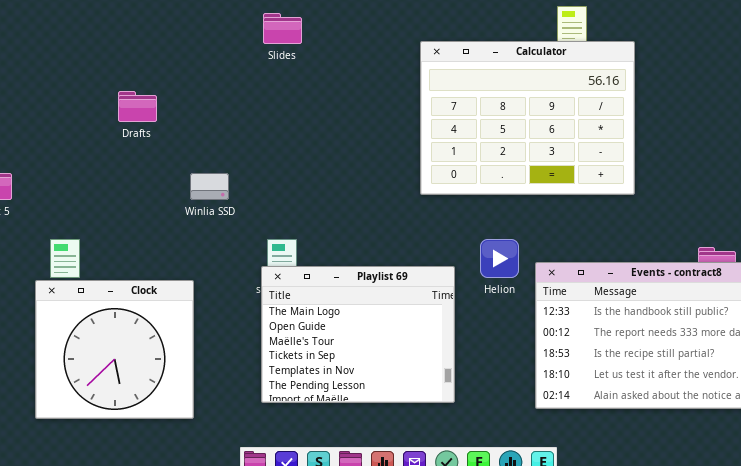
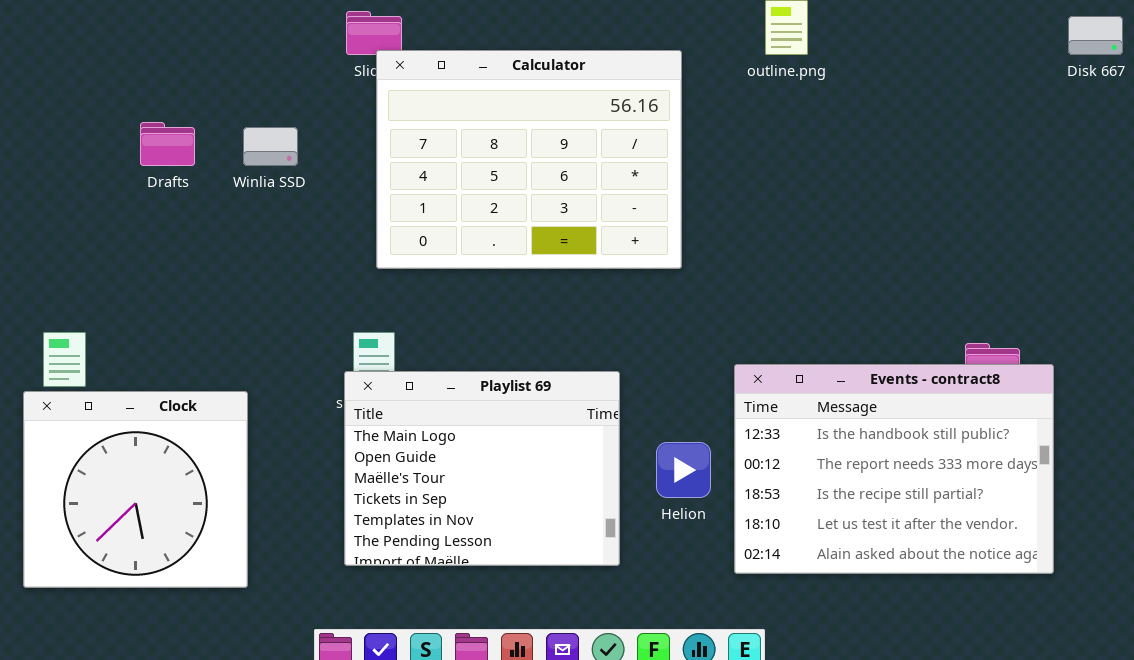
Calculator: [420,41,635,195] -> [376,50,682,269], moved
Winlia SSD: [190,173,229,200] -> [243,127,298,166], moved
Helion: [480,239,519,278] -> [656,442,711,498], moved

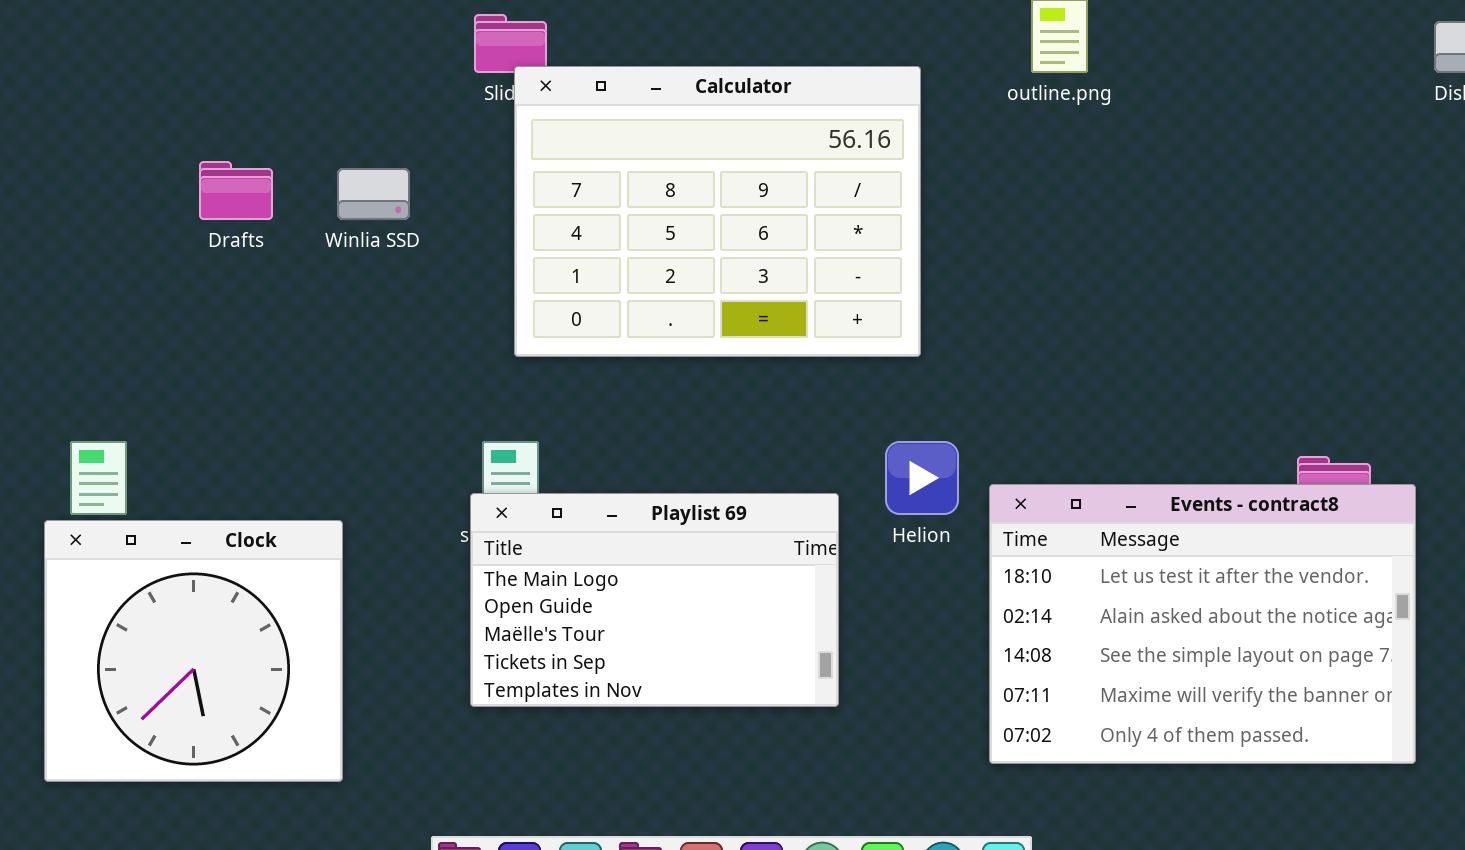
Events - contract8: [734,364,1054,574] -> [989,484,1416,764], scrolled down 3 rows
Playlist 69: [344,371,620,566] -> [470,493,839,707], resized
Helion: [656,442,711,498] -> [885,441,959,515], moved

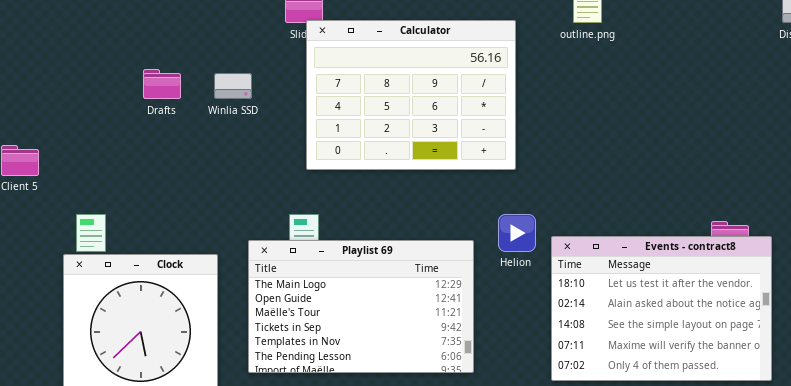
Playlist 69: [470,493,839,707] -> [248,240,474,373], resized

